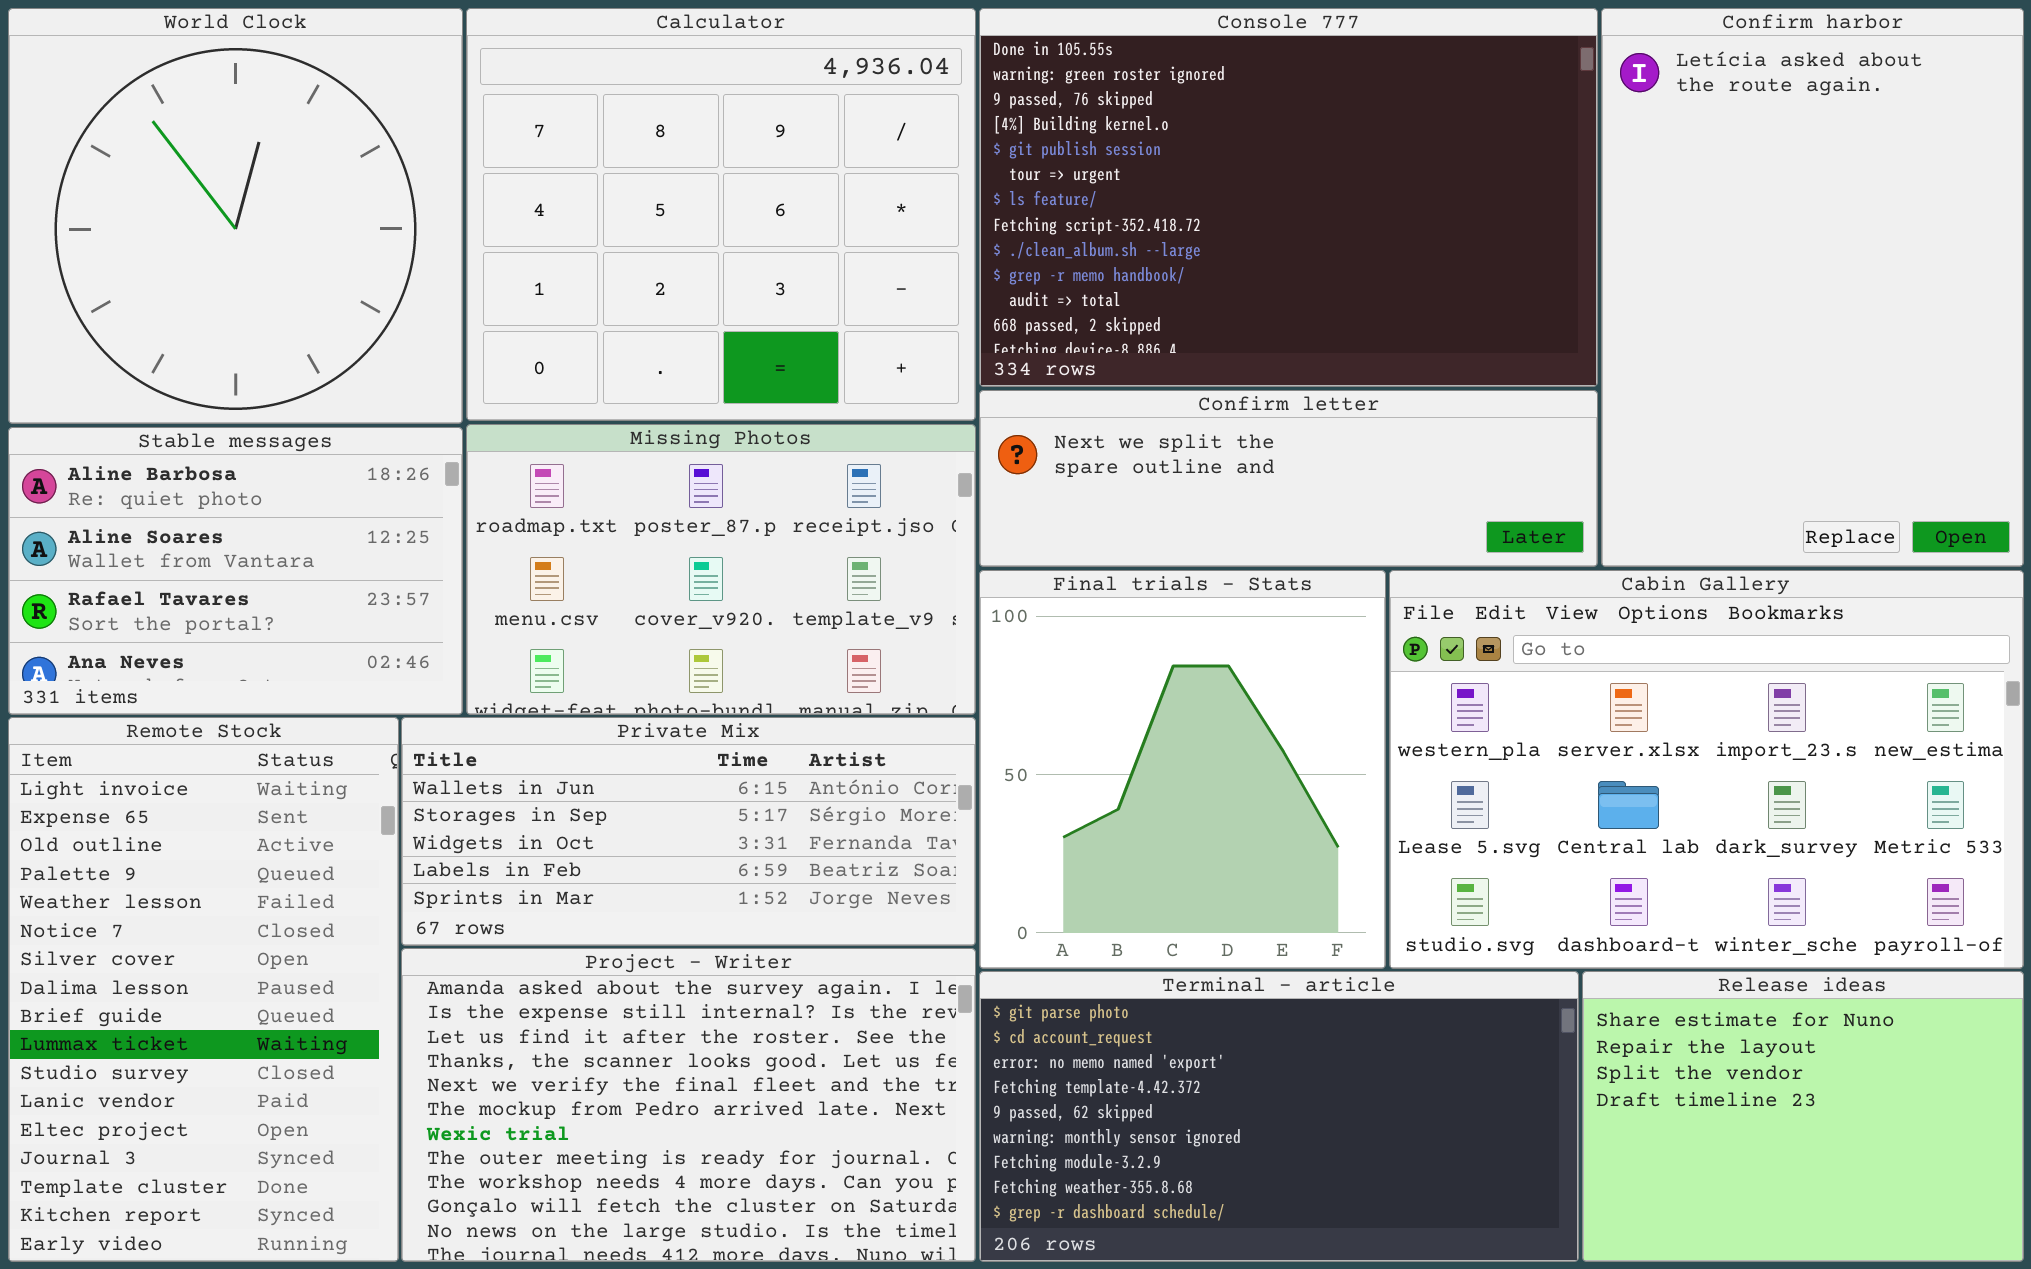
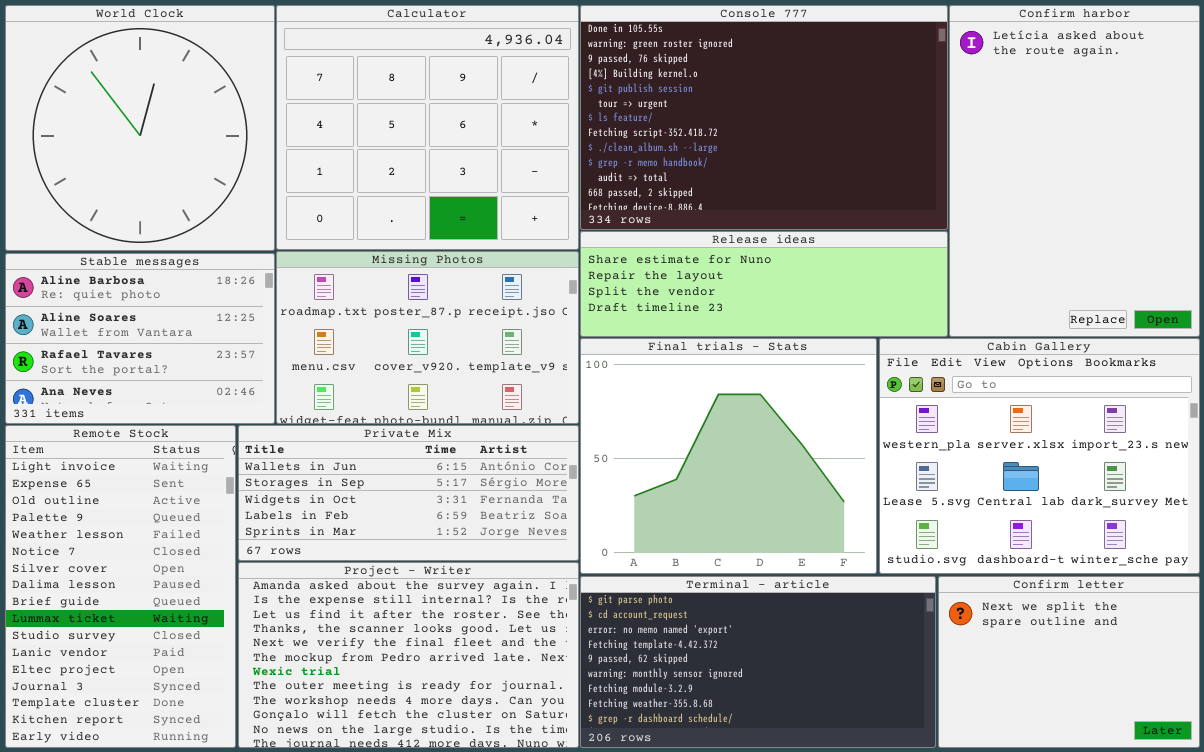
Confirm letter: [979,390,1598,567] -> [938,576,1200,748], moved, resized
Final trials - Stats: [979,570,1386,969] -> [580,338,877,574], resized
Cabin Gallery: [1389,570,2024,969] -> [879,338,1200,574], resized
Release ideas: [1582,971,2024,1262] -> [580,231,948,337], moved, resized

